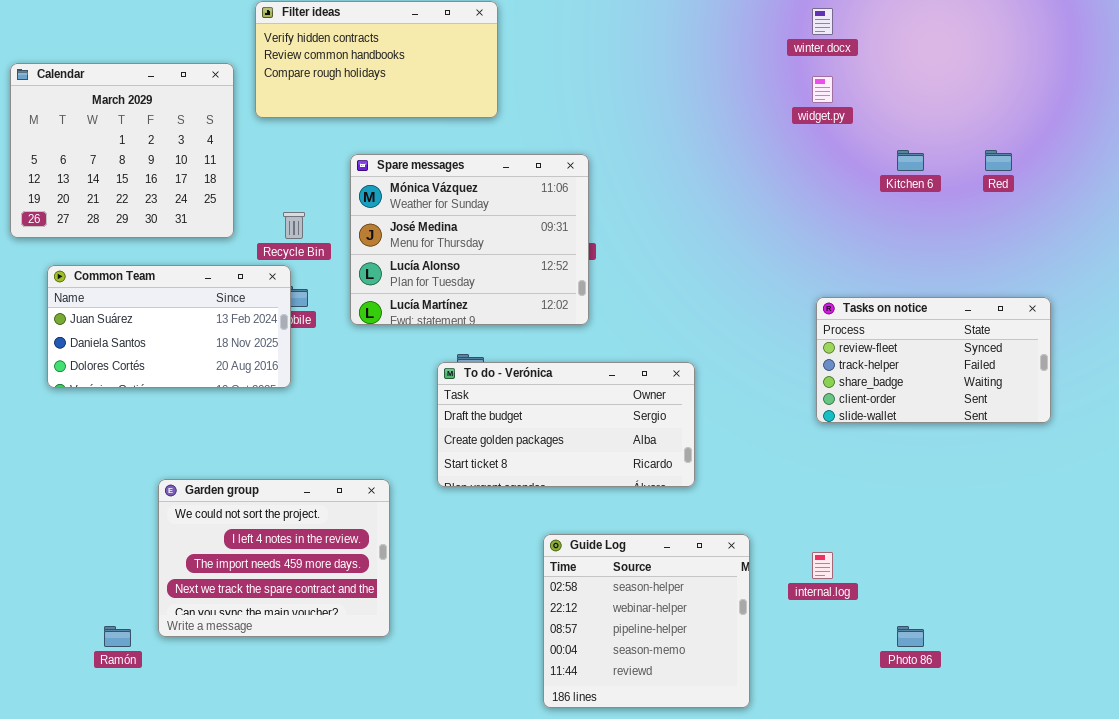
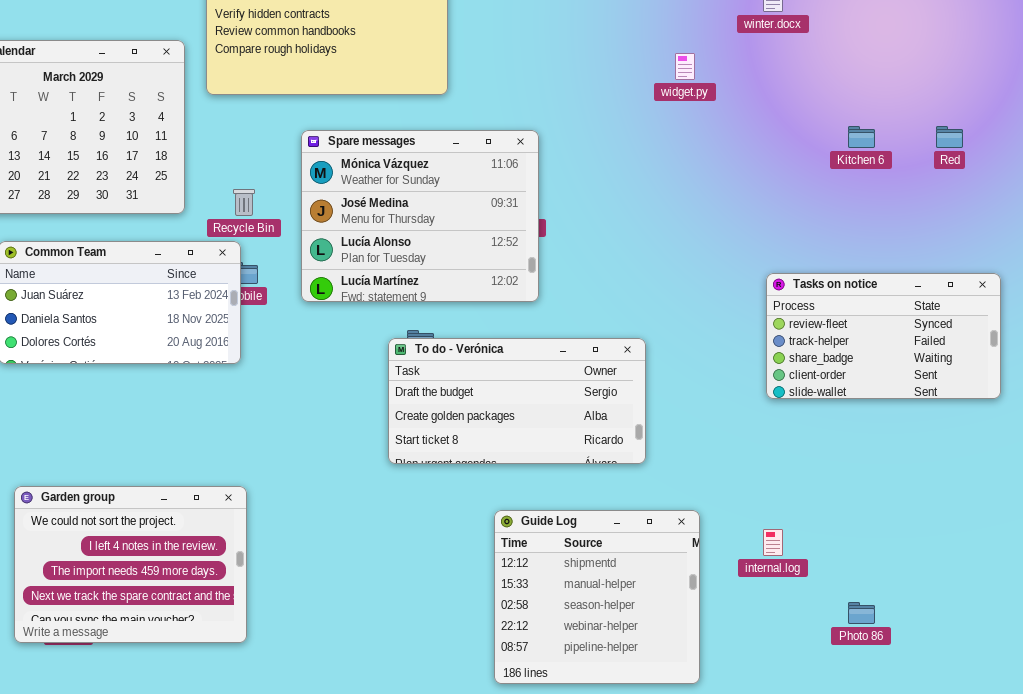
widget.py: [812,76,833,103] -> [675,53,695,80], moved
Garden group: [158,479,390,637] -> [14,486,247,643], moved
Guide Log: [543,534,750,708] -> [494,510,700,684], scrolled up 2 rows

